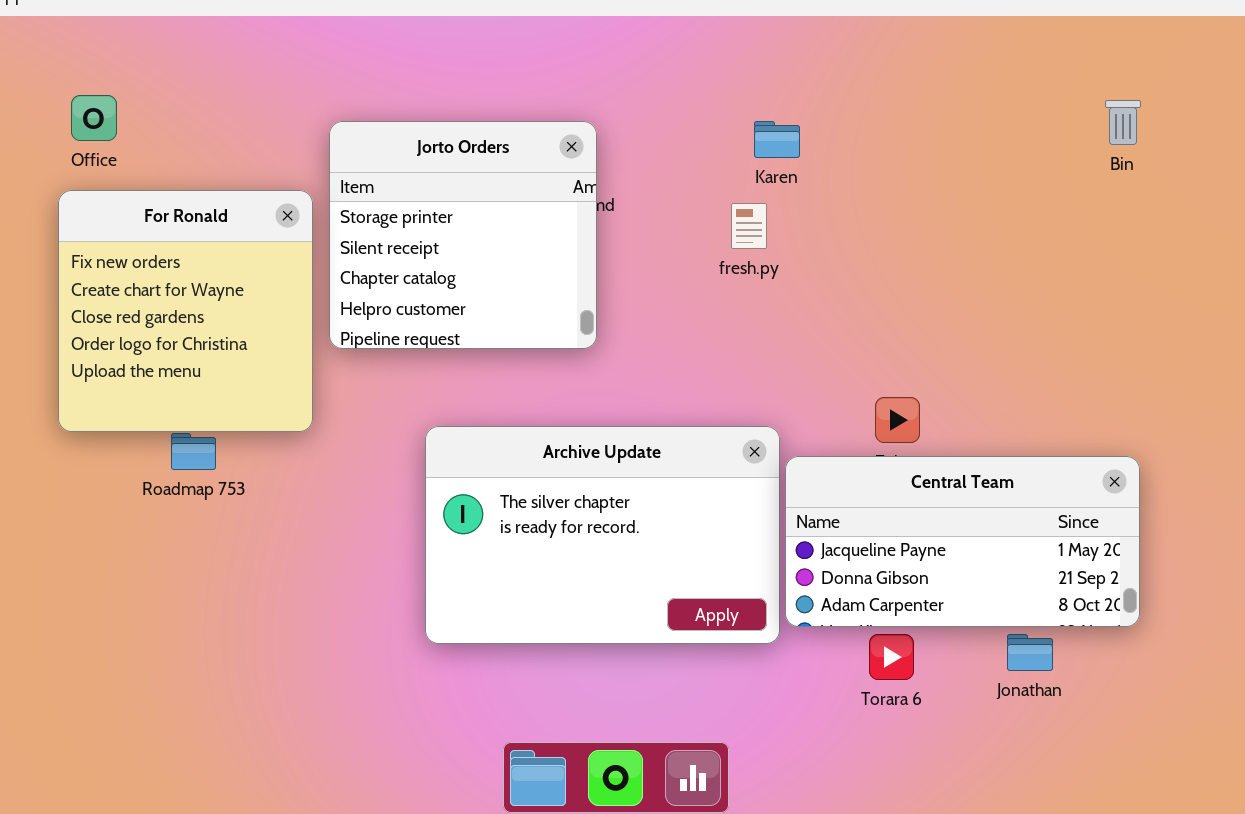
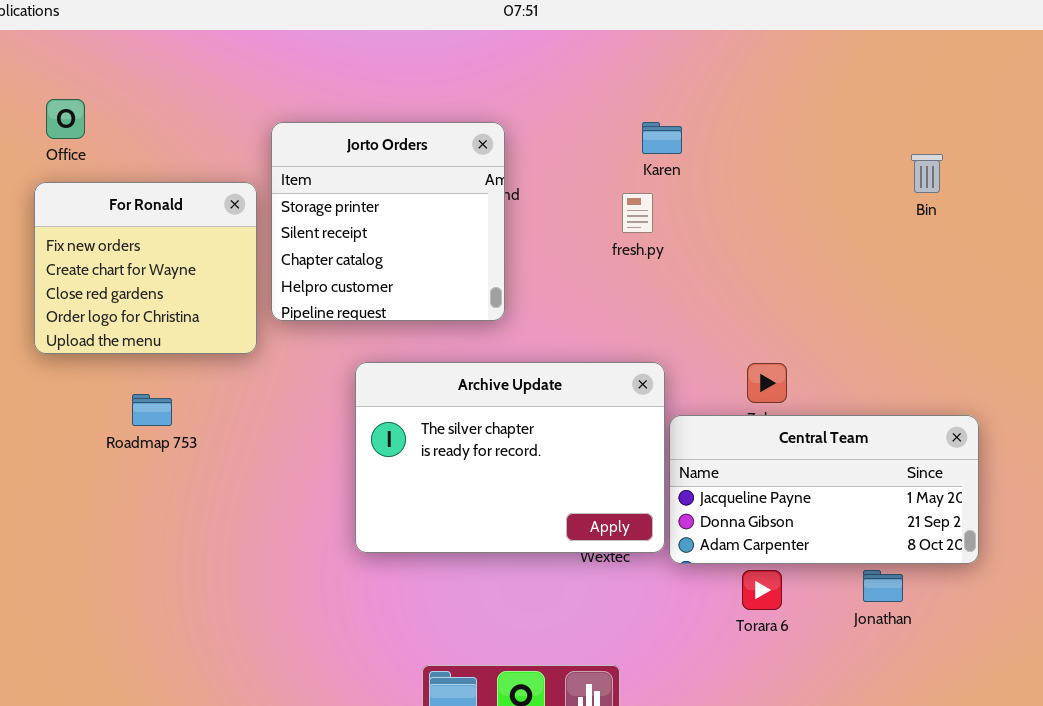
Bin: [1105,100,1141,145] -> [911,154,943,193], moved
For Ronald: [58,190,313,432] -> [34,182,257,354], resized
Archive Update: [425,426,780,644] -> [355,362,665,553], moved

